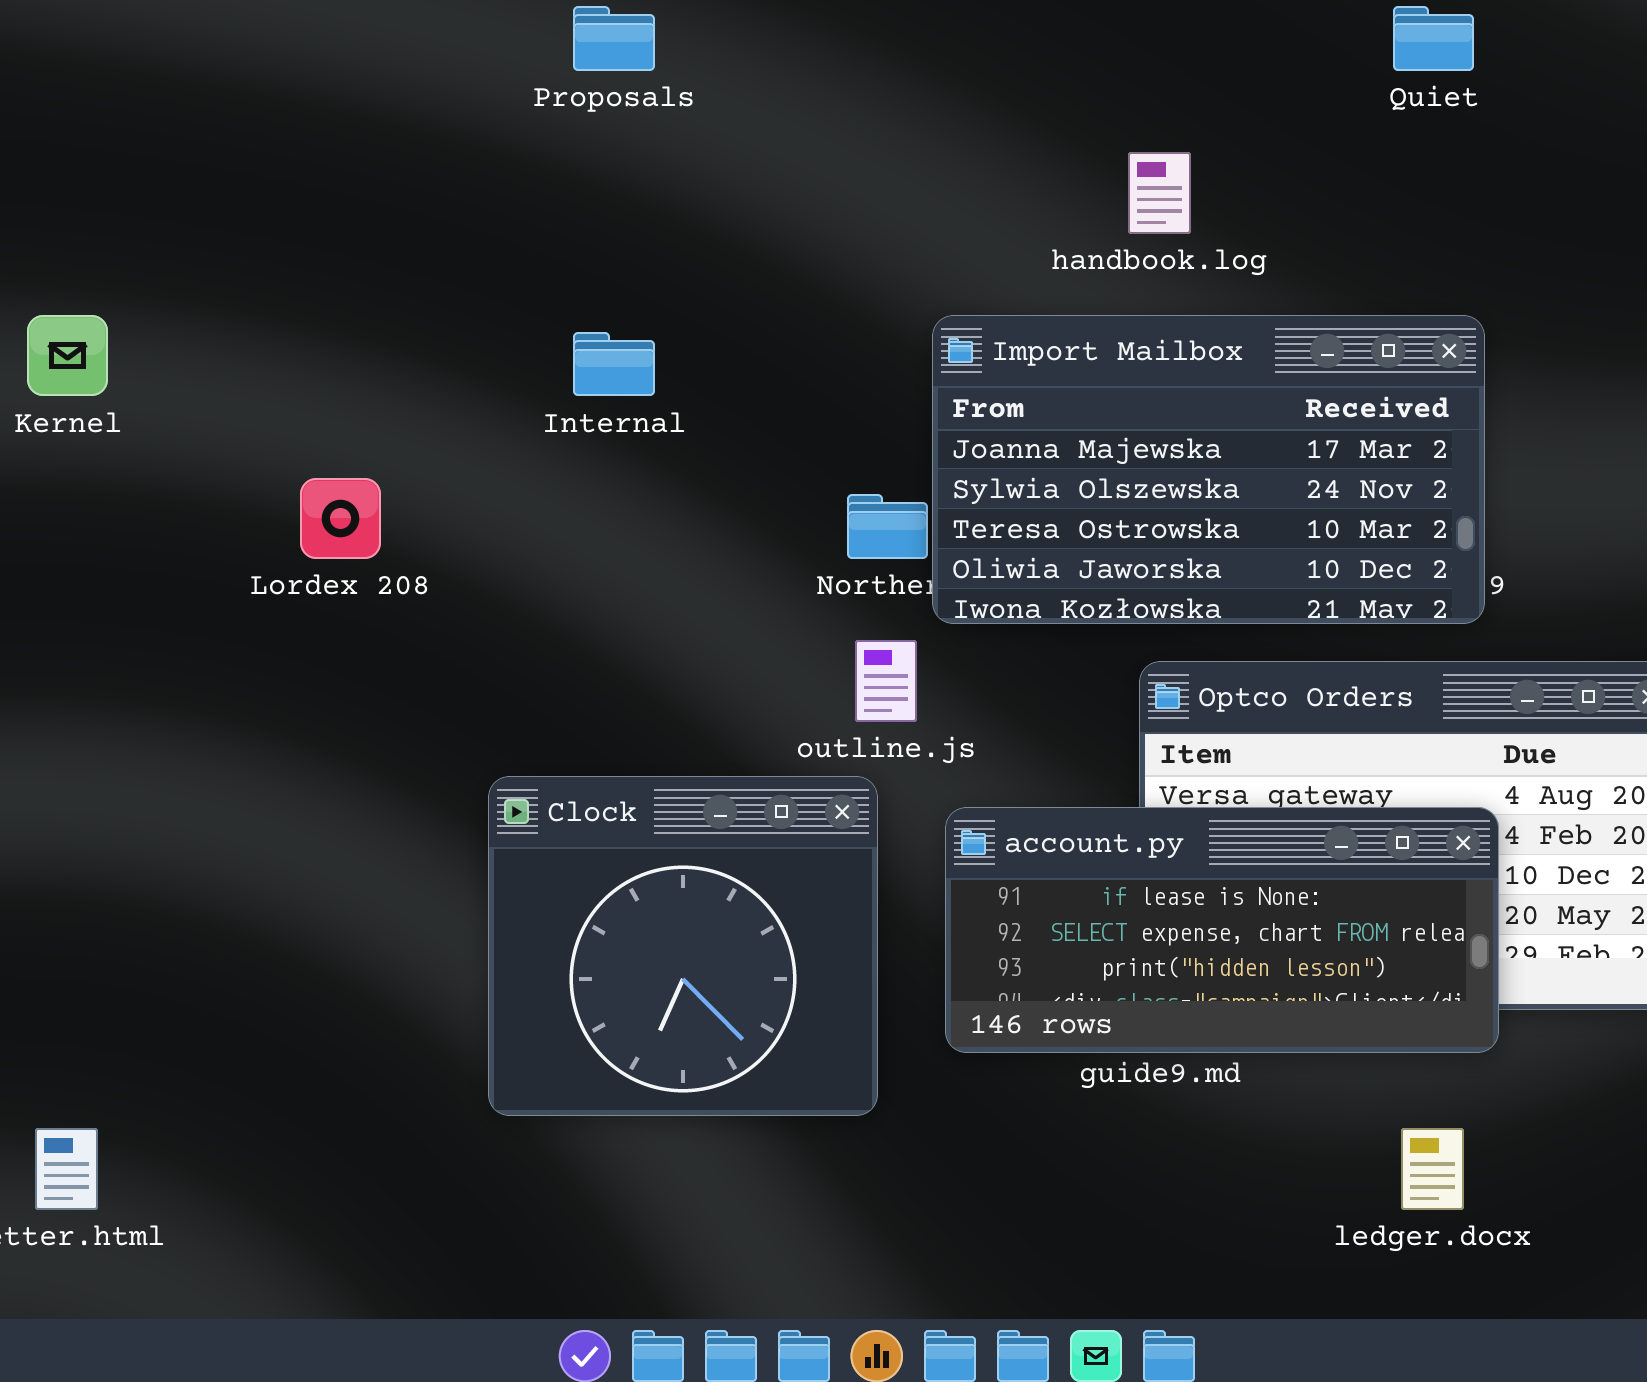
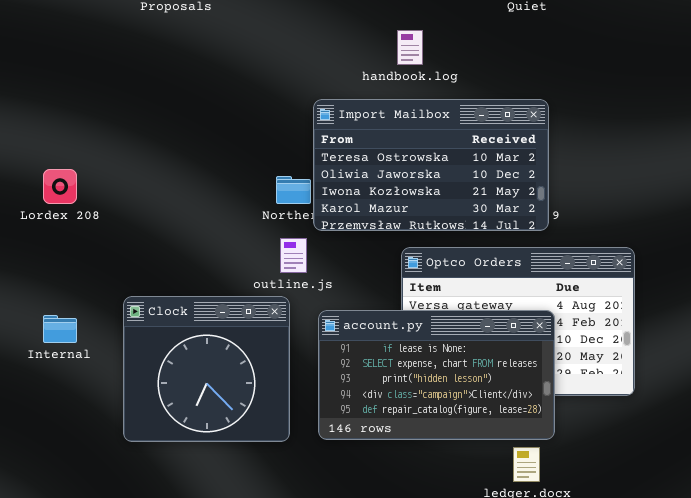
Import Mailbox: [932,315,1485,624] -> [313,99,549,231], scrolled down 2 rows
Internal: [573,332,655,396] -> [43,315,77,343], moved
account.py: [945,807,1499,1053] -> [318,310,555,440], resized

